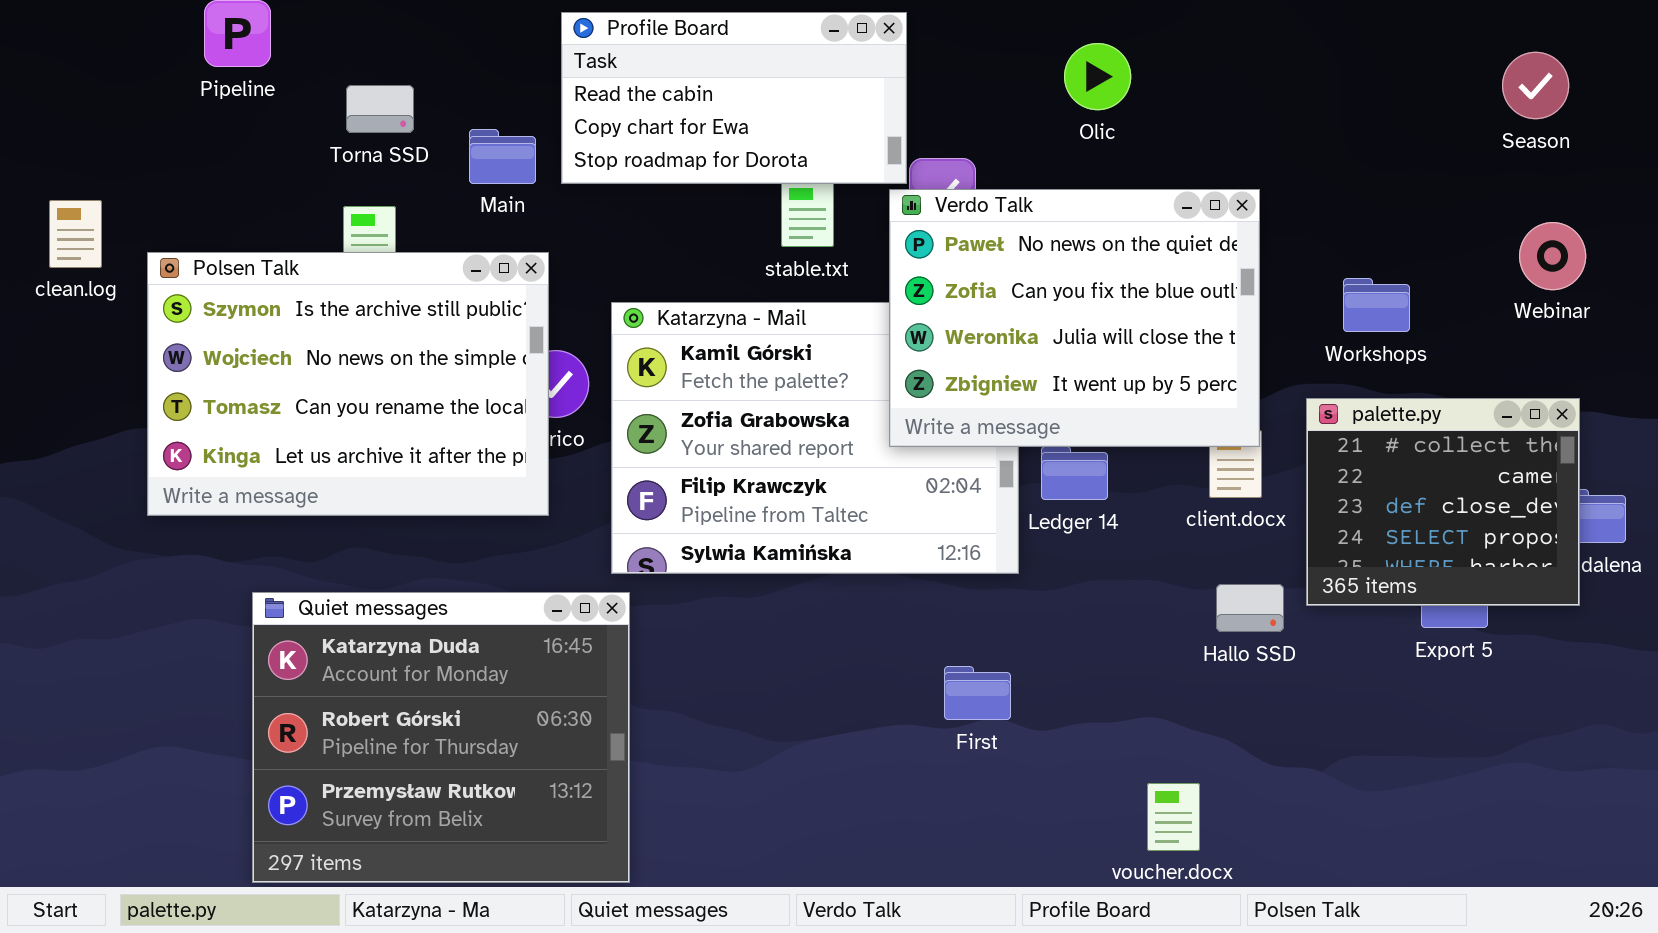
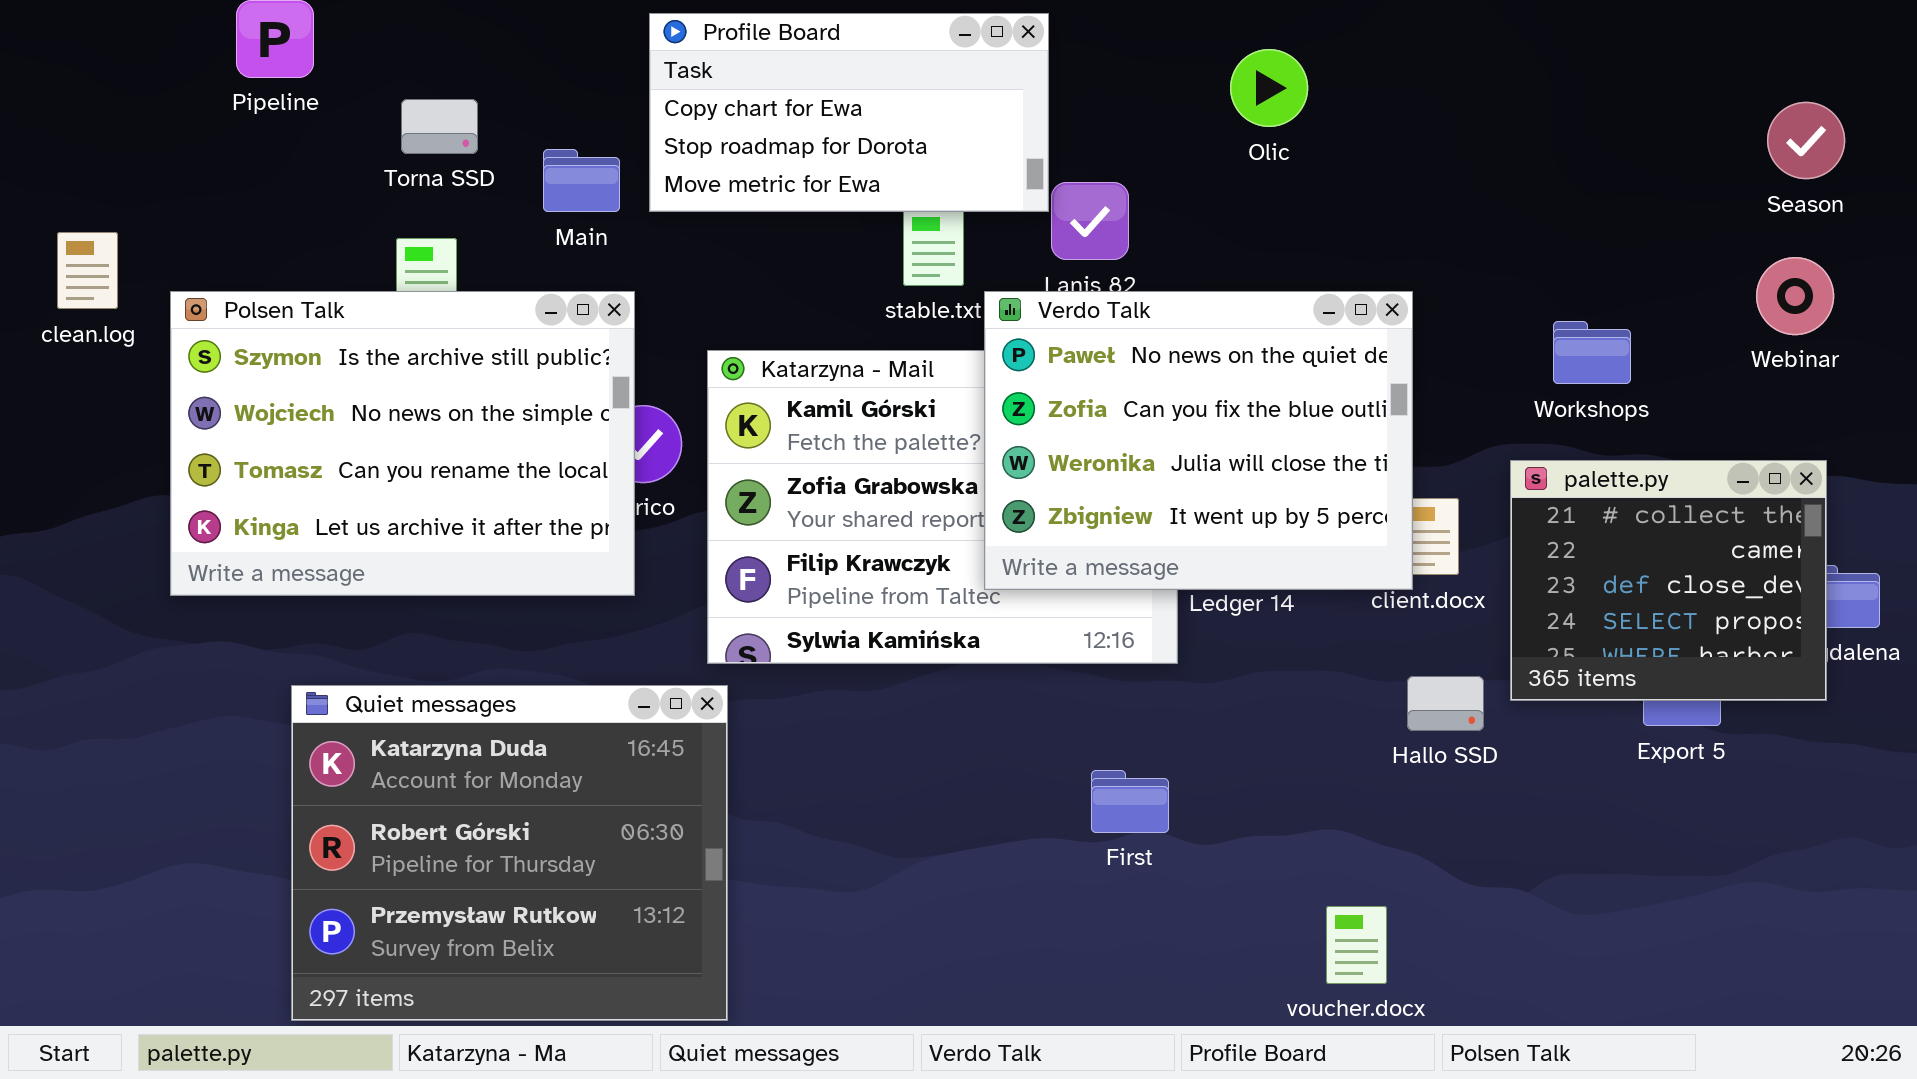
Profile Board: [561,12,907,184] -> [649,13,1049,212], scrolled down 1 row
Season: [1502,52,1569,119] -> [1767,102,1845,179], moved
Verdo Talk: [889,189,1260,447] -> [984,291,1413,590], moved

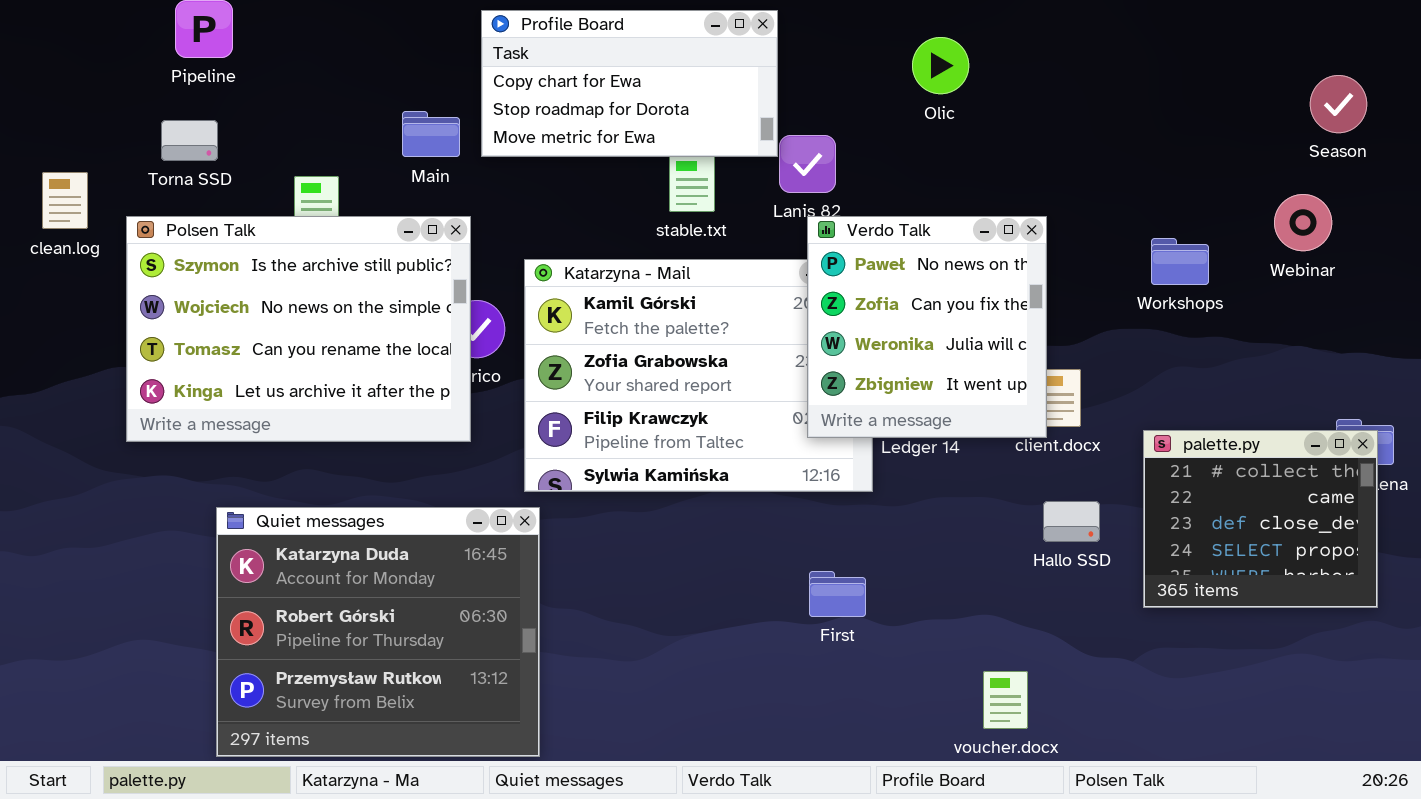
Torna SSD: [401,99,478,154] -> [161,120,218,161], moved
Webinar: [1756,257,1834,335] -> [1274,194,1332,251], moved
Verdo Talk: [984,291,1413,590] -> [807,216,1047,438], resized
palette.py: [1510,460,1827,701] -> [1143,430,1378,608], moved

